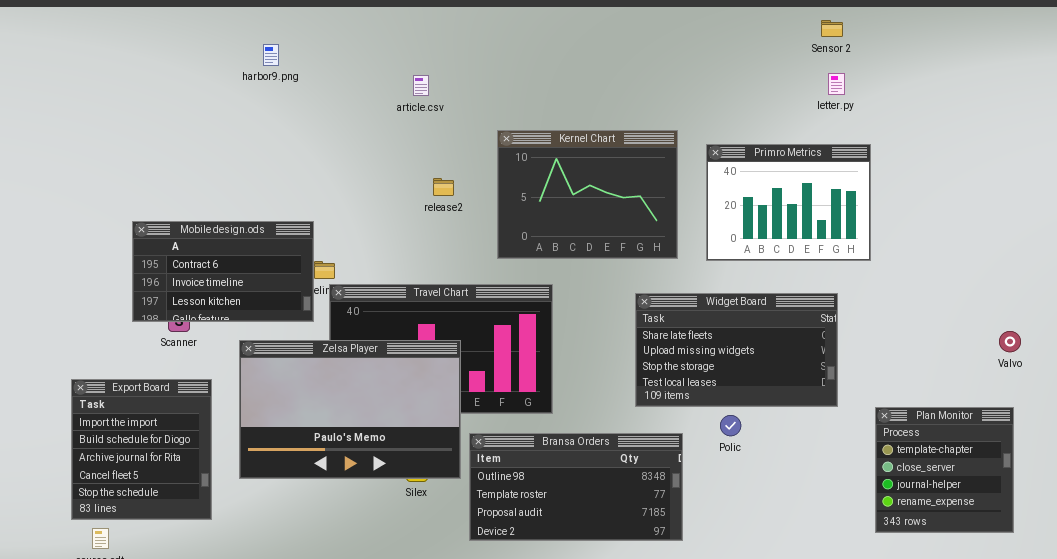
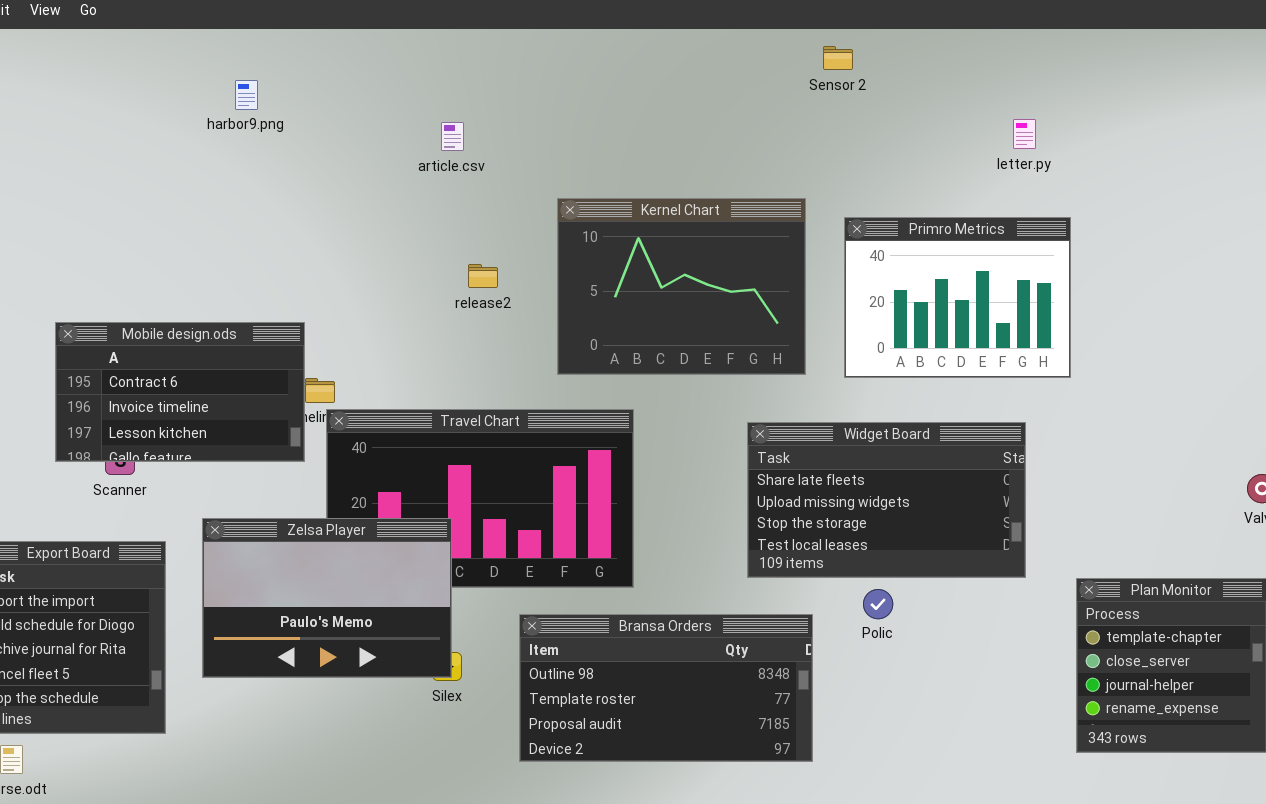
Sensor 2: [821,20,843,37] -> [823,46,853,70], moved
Zelsa Player: [239,340,461,479] -> [202,518,452,678], resized

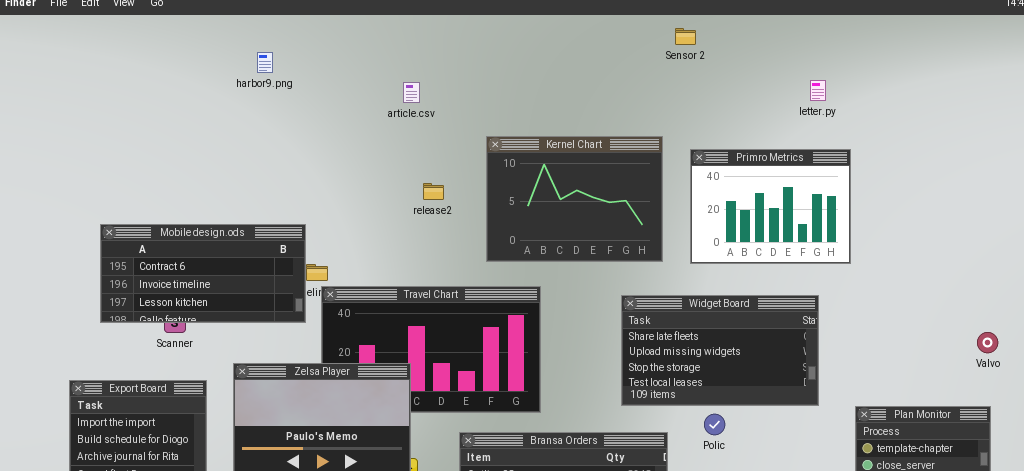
Mobile design.ods: [55,322,305,462] -> [100,224,306,323], resized

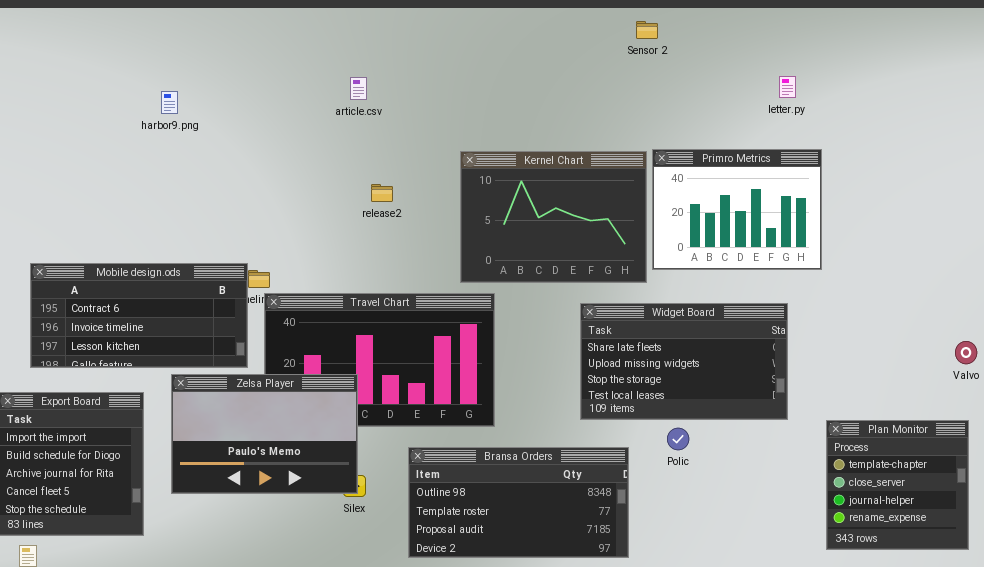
harbor9.png: [257,52,273,73] -> [161,91,178,114], moved
Kernel Chart: [486,136,663,262] -> [460,151,647,283], moved
Mobile design.ods: [100,224,306,323] -> [30,263,248,368], moved

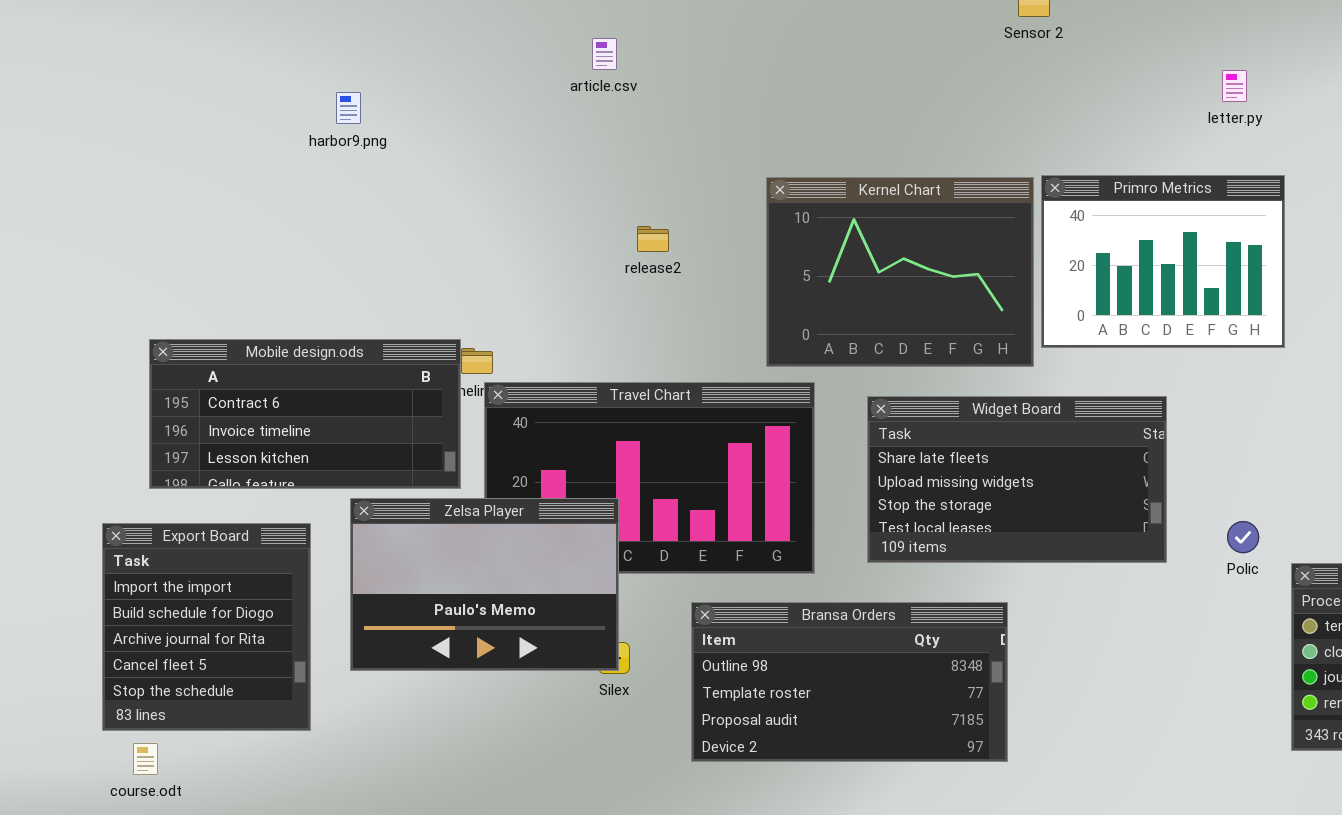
article.csv: [350,77,367,100] -> [592,38,617,70], moved
Widget Board: [580,303,788,420] -> [867,396,1167,563], moved
Polic: [667,428,689,450] -> [1227,521,1259,553], moved

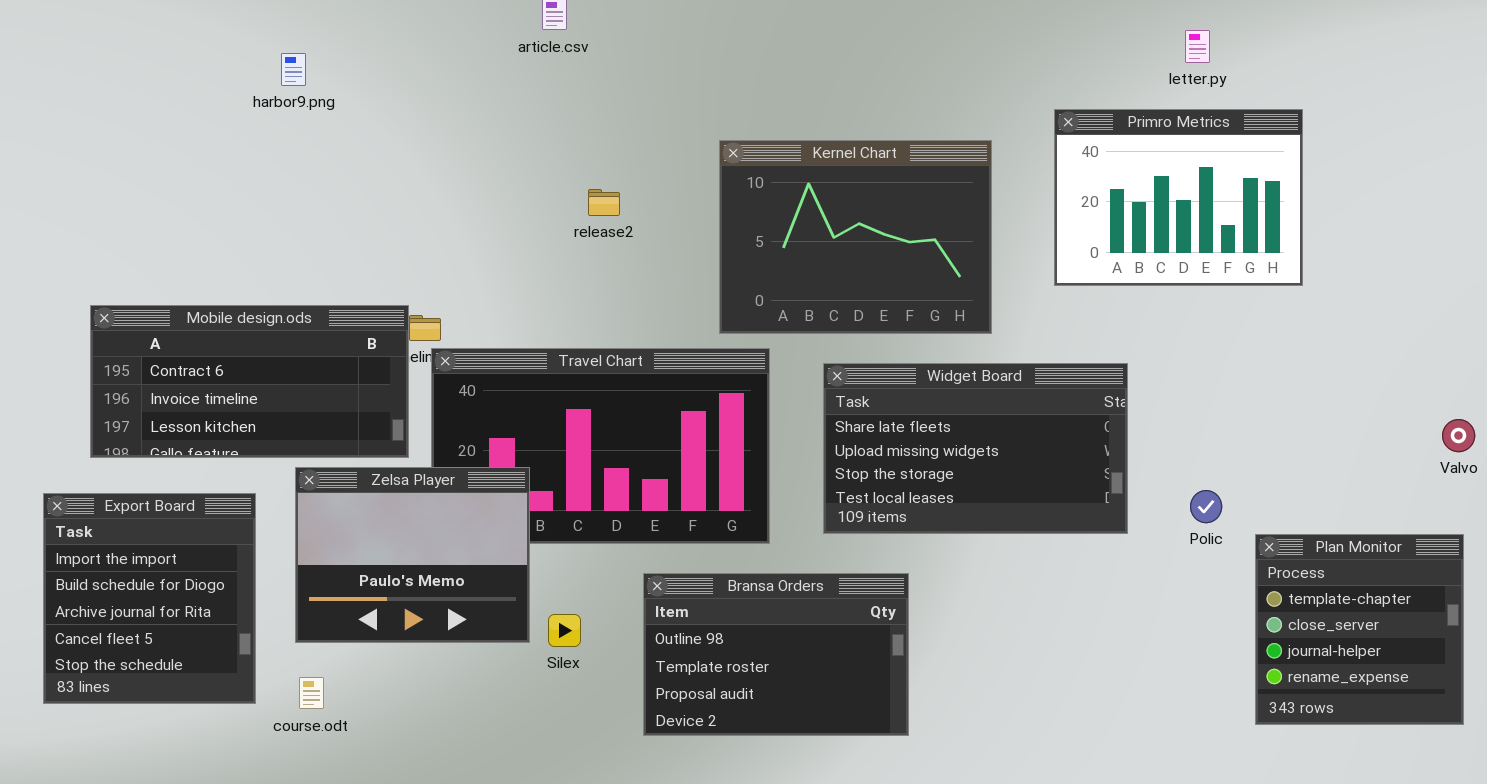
Primro Metrics: [1041,175,1285,348] -> [1054,109,1303,286], moved
Zelsa Player: [350,498,619,671] -> [295,467,530,643], resized
Bransa Orders: [691,602,1008,762] -> [643,573,909,736], resized
course.odt: [133,743,158,775] -> [299,677,324,709], moved

